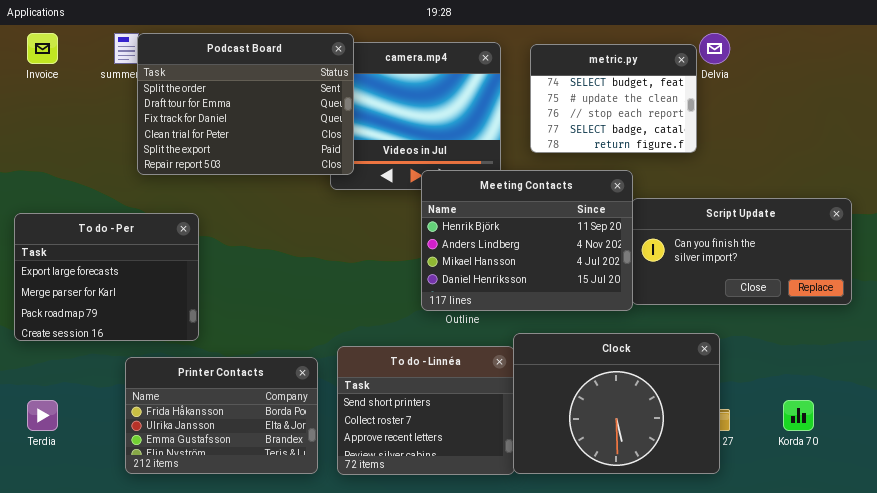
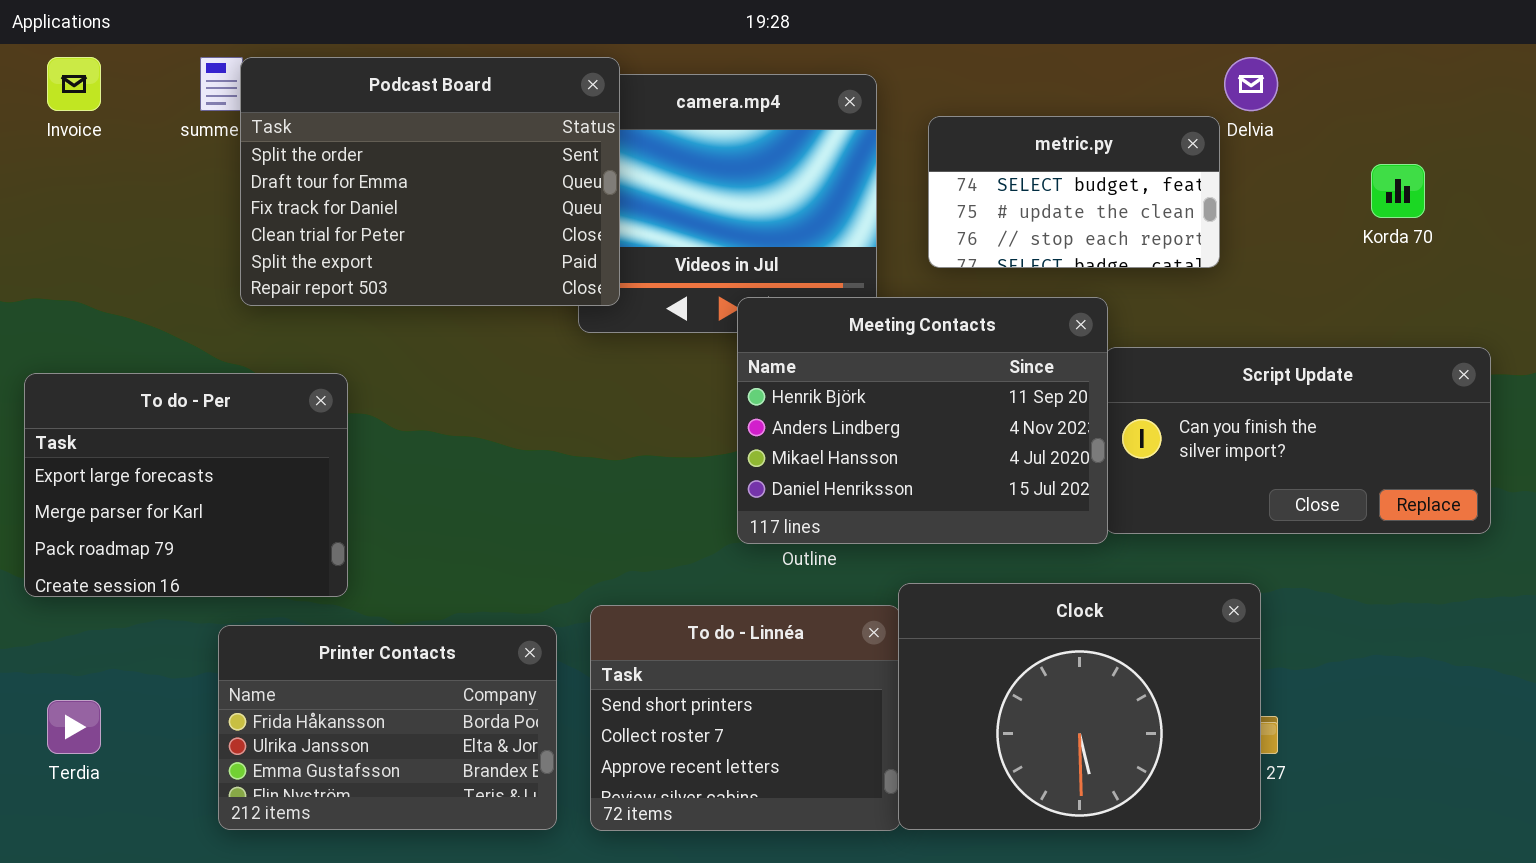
metric.py: [530,44,697,153] -> [928,116,1220,268], resized
Korda 70: [783,400,814,431] -> [1371,164,1425,218], moved

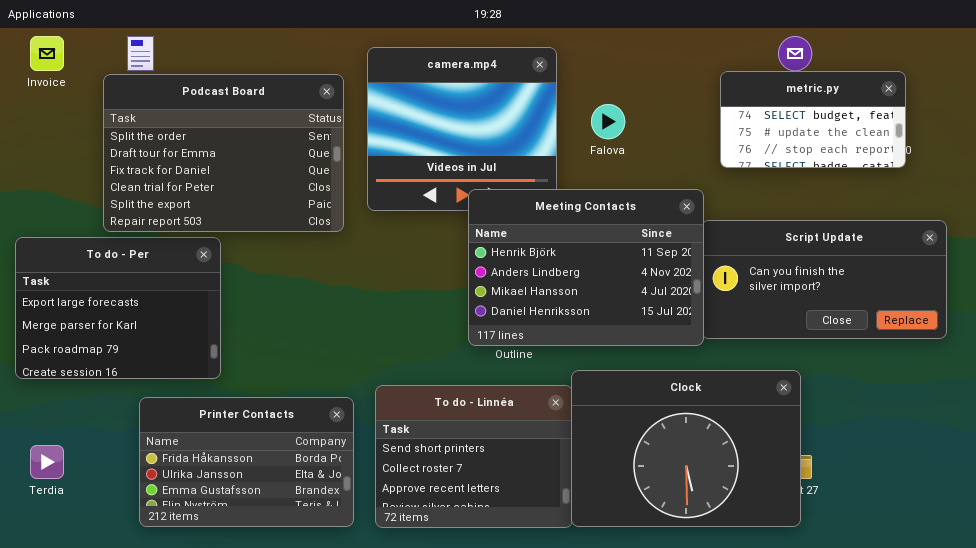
Podcast Board: [240,57,620,306] -> [103,74,344,232], moved
metric.py: [928,116,1220,268] -> [720,71,906,168], moved

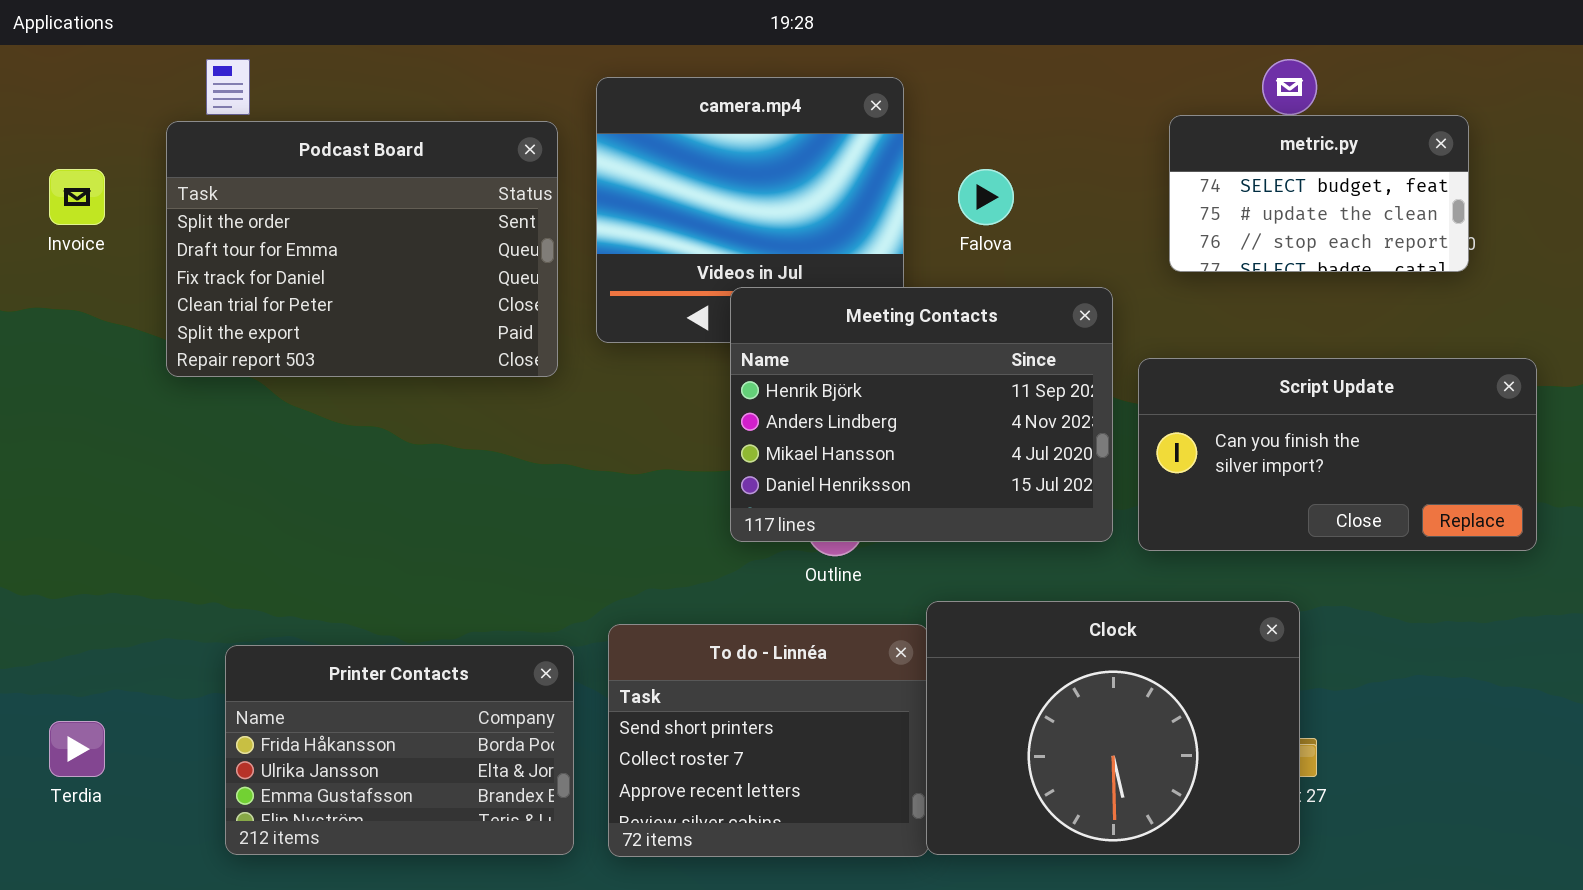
Invoice: [30,36,64,71] -> [49,169,105,225], moved
Meeting Contacts: [468,189,704,346] -> [730,287,1113,542], moved
To do - Per: [15,237,221,379] -> none, closed

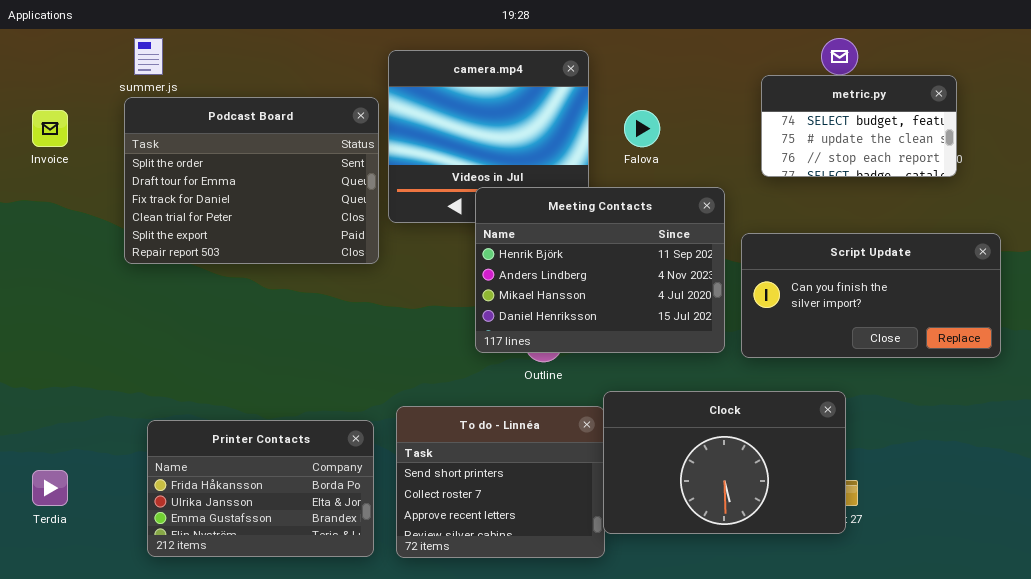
Podcast Board: [166,121,558,377] -> [124,97,379,264], moved
Clock: [926,601,1300,855] -> [603,391,846,534], resized

